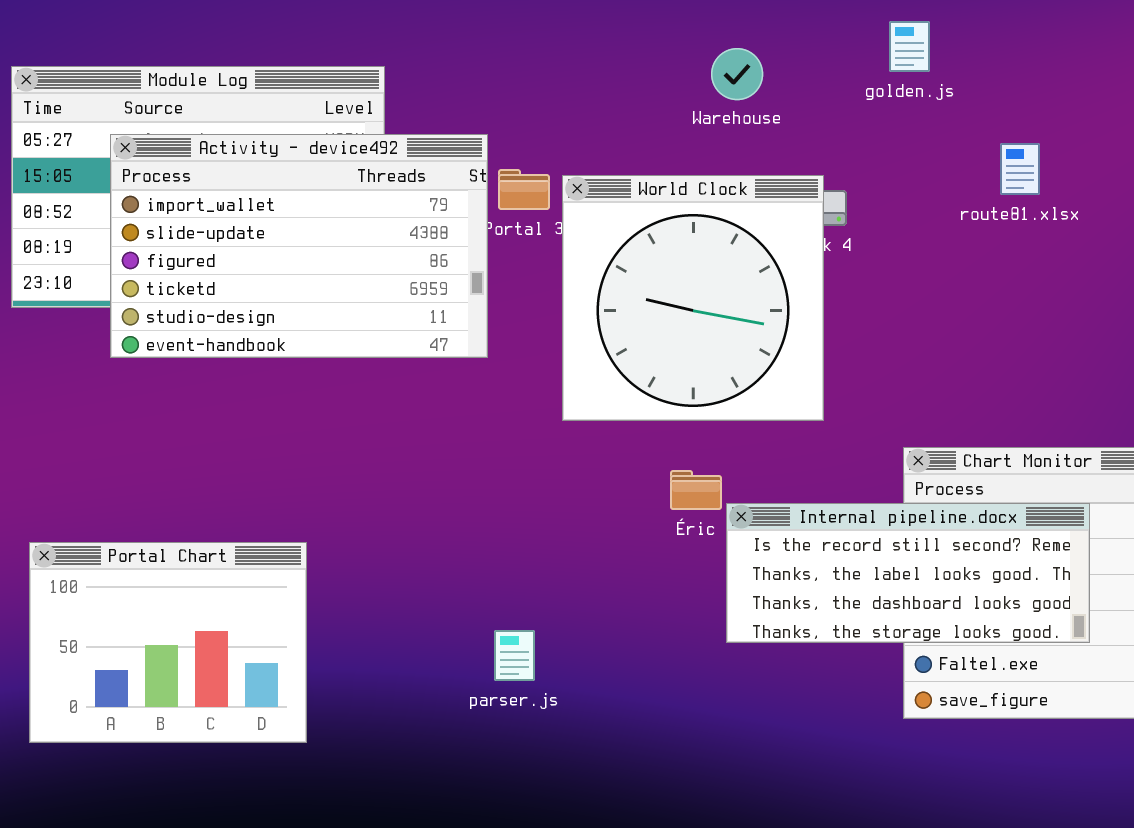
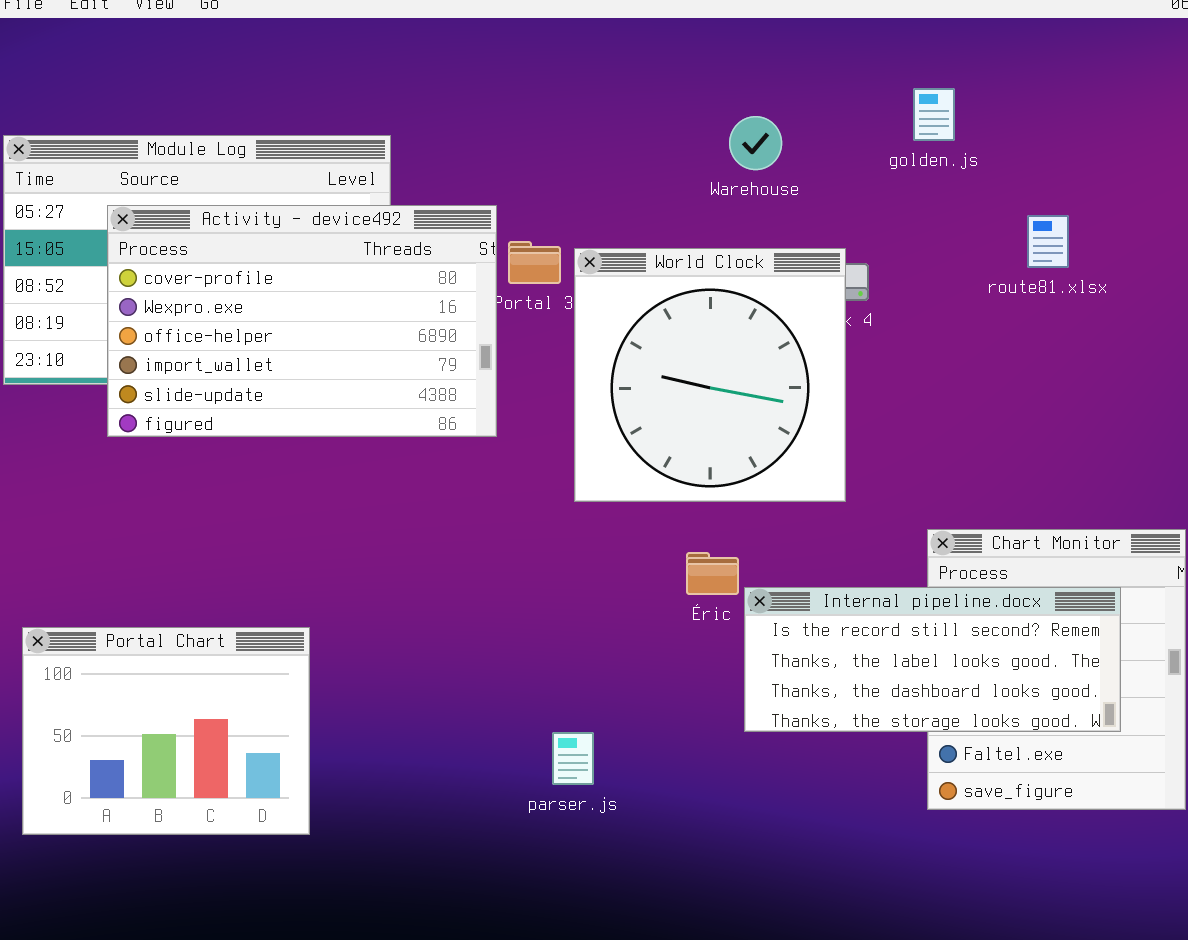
Activity - device492: [110,134,488,358] -> [107,205,497,437], scrolled up 3 rows
parser.js: [494,630,535,681] -> [552,732,594,785], moved

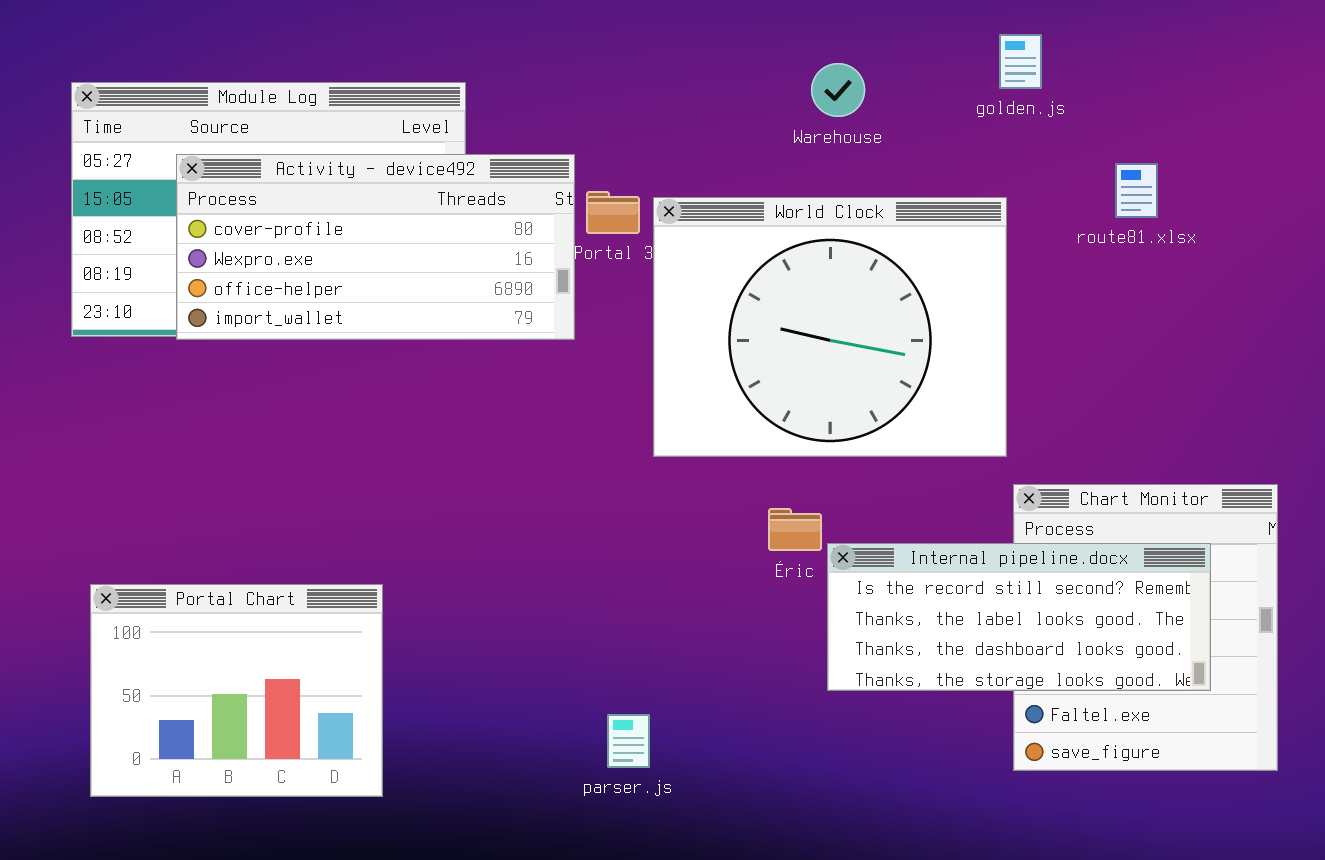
Activity - device492: [107,205,497,437] -> [176,154,575,340], resized
World Clock: [574,248,846,502] -> [653,197,1007,457], resized
parser.js: [552,732,594,785] -> [607,714,650,768], moved

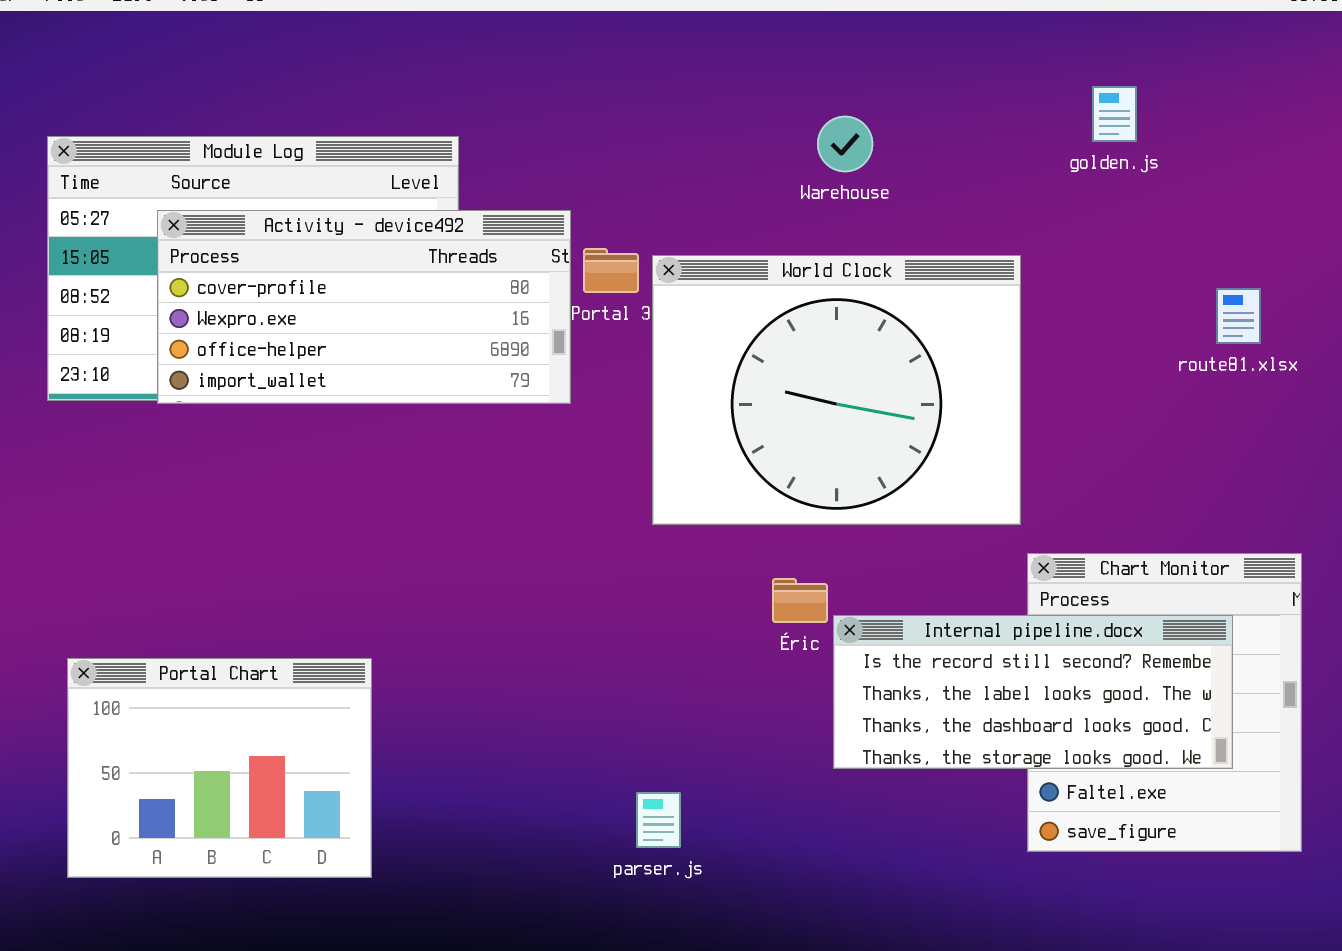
golden.js: [999,34,1042,89] -> [1092,86,1137,142], moved
route81.xlsx: [1115,163,1158,218] -> [1216,288,1261,344], moved
parser.js: [607,714,650,768] -> [636,792,681,848], moved

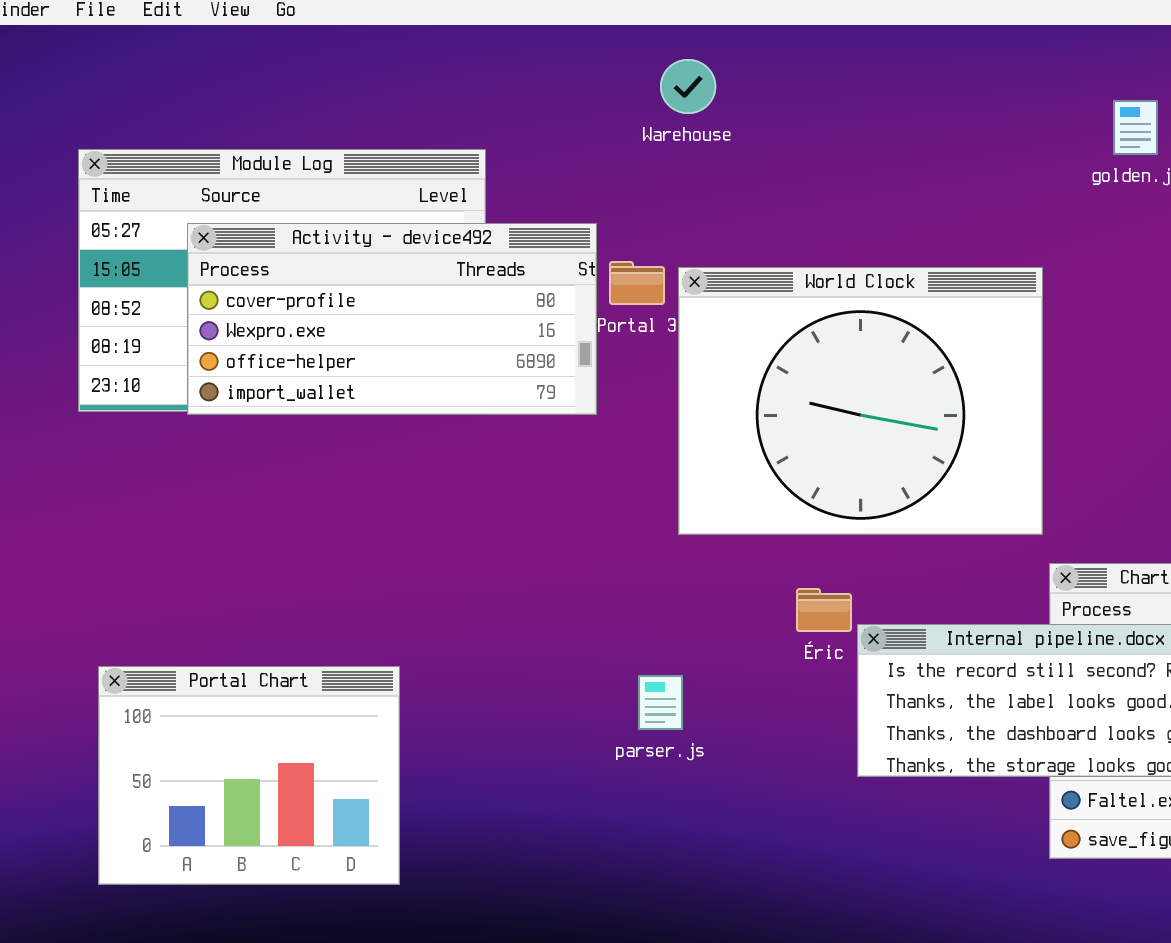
Warehouse: [817,116,873,172] -> [660,59,716,114], moved
parser.js: [636,792,681,848] -> [638,675,683,730], moved

